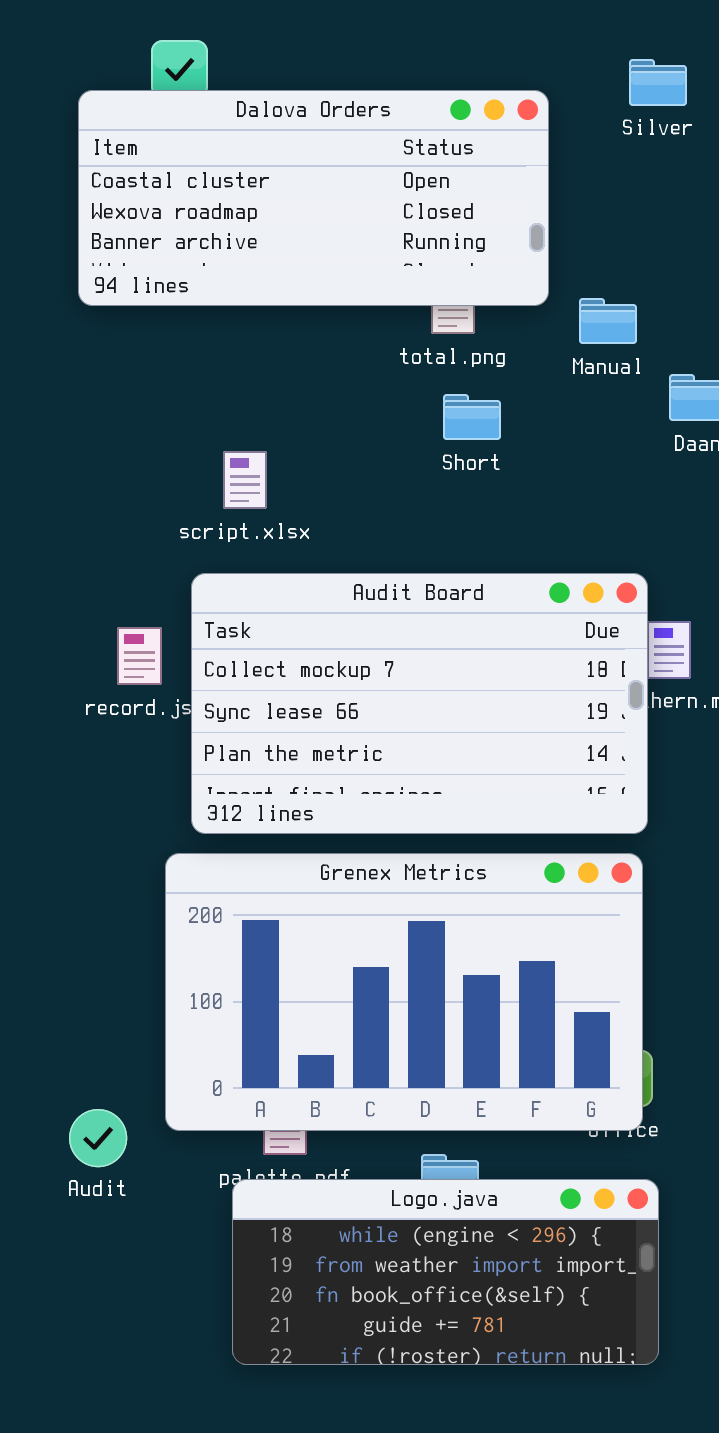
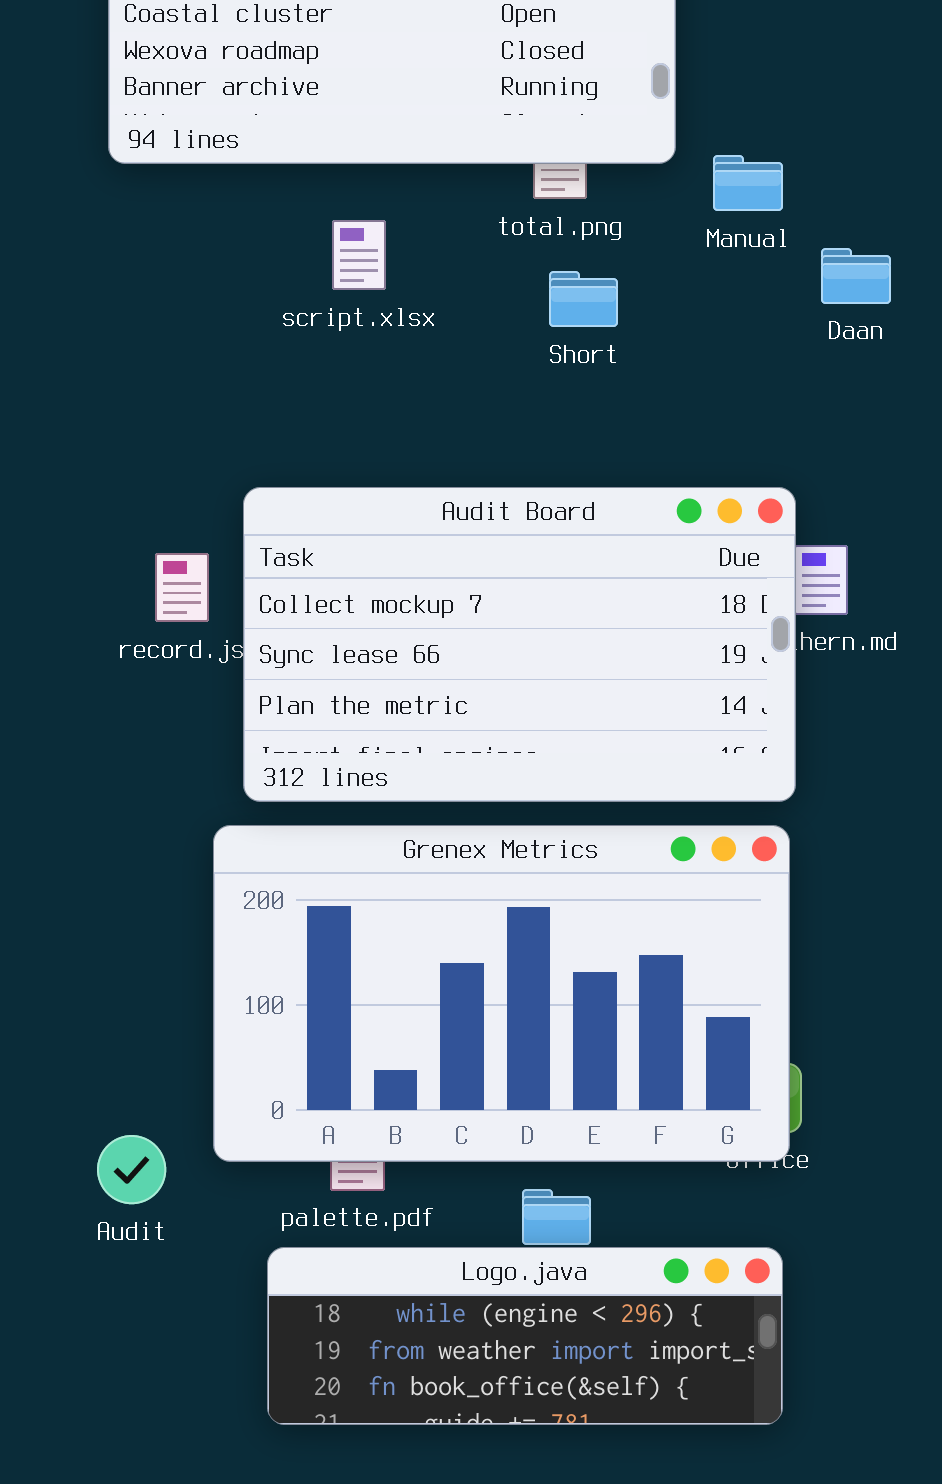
script.xlsx: [223,451,267,509] -> [332,220,386,290], moved
Logo.java: [232,1179,659,1365] -> [267,1247,783,1425], moved, resized

